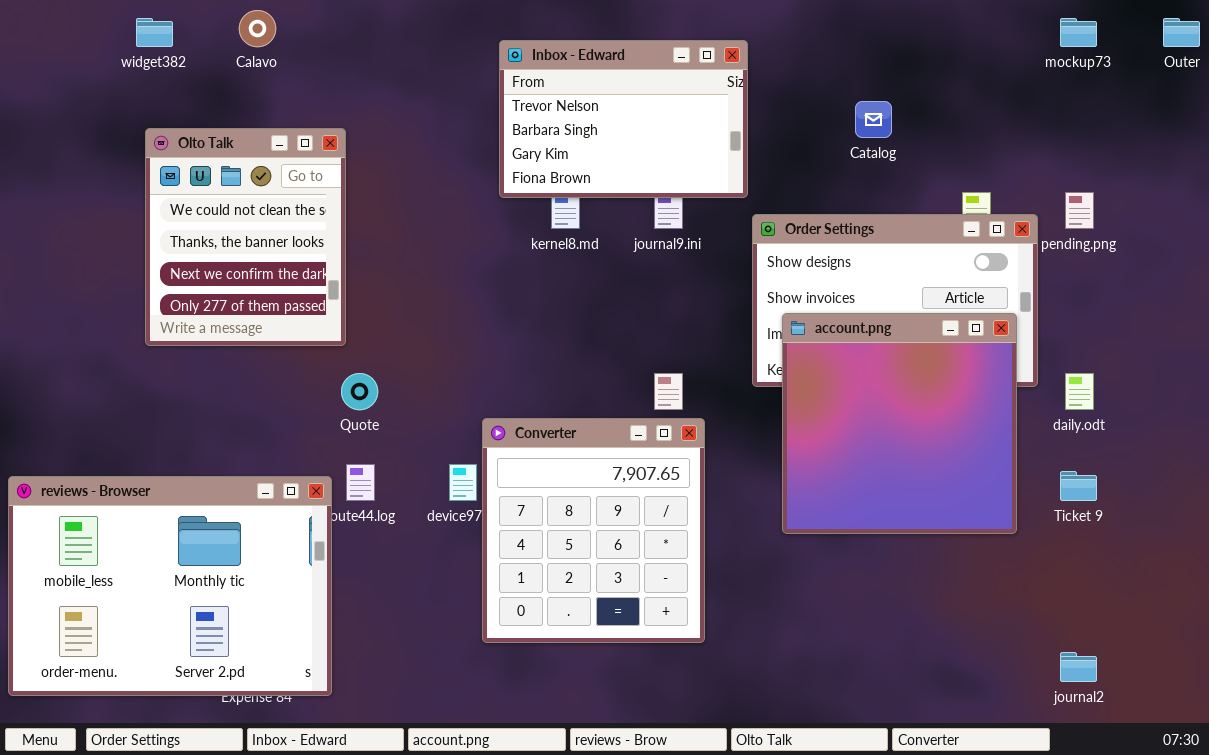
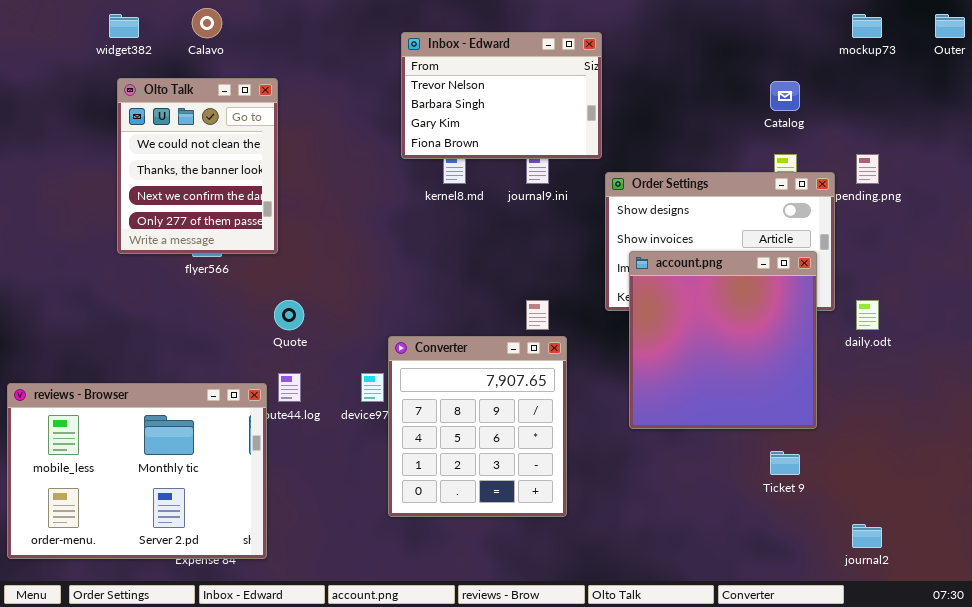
Catalog: [855,101,892,138] -> [770,81,800,111], moved
Olto Talk: [145,128,346,346] -> [117,78,278,254], moved
Ticket 9: [1060,471,1097,501] -> [770,451,800,475], moved

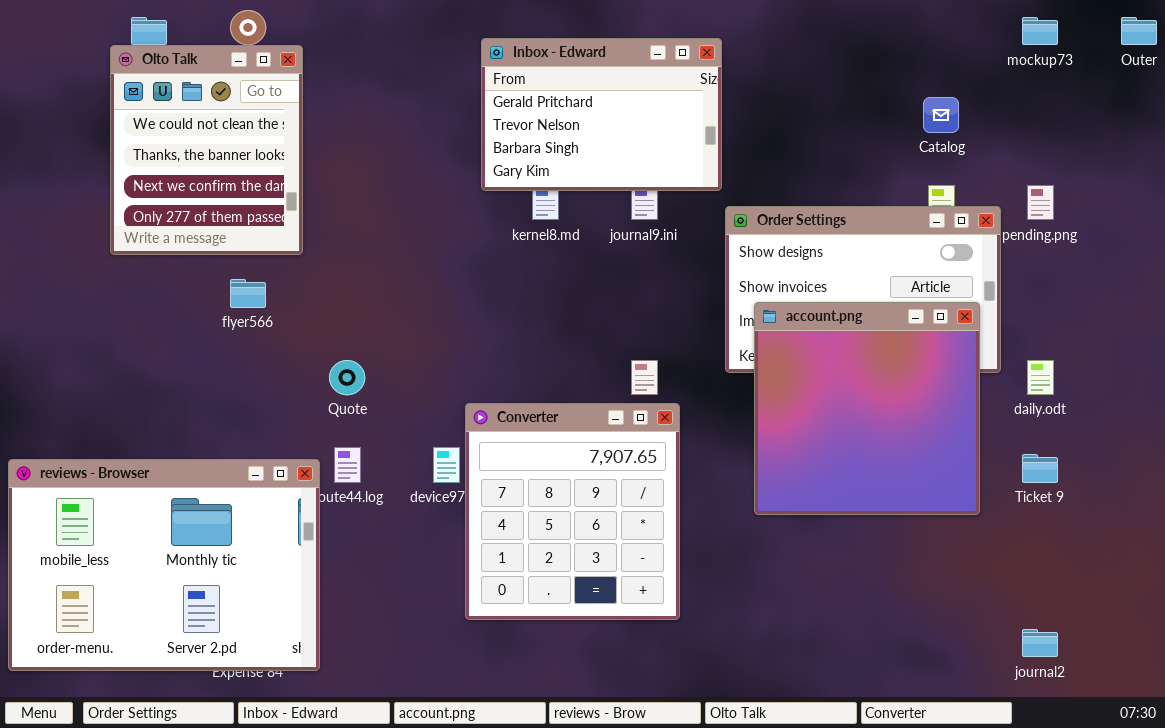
Inbox - Edward: [401,32,602,159] -> [481,38,722,191], scrolled up 1 row
Olto Talk: [117,78,278,254] -> [110,45,303,255], moved
Ticket 9: [770,451,800,475] -> [1022,454,1058,483], moved

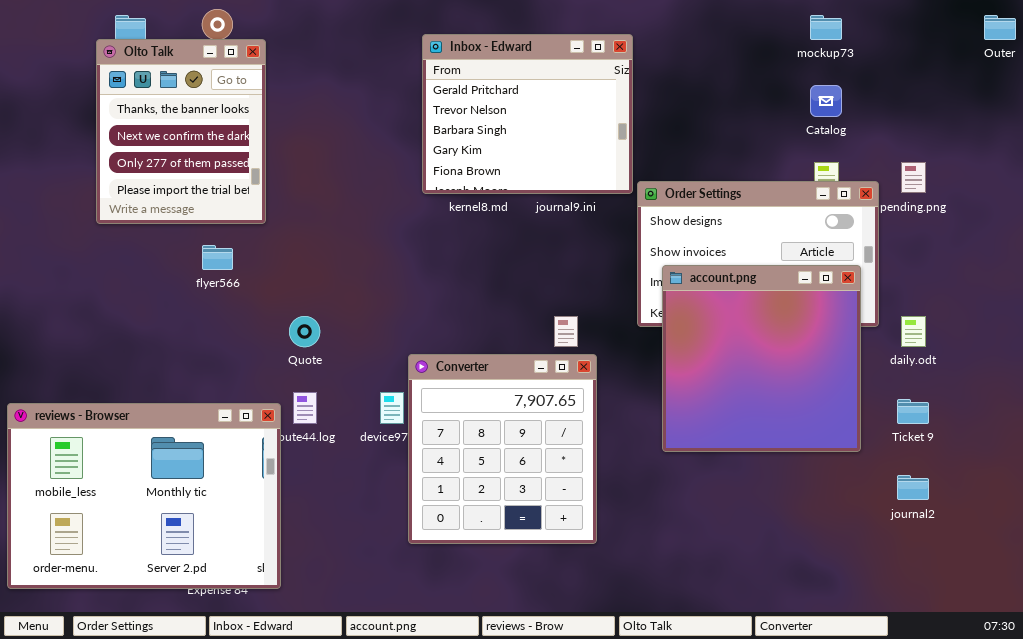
mockup73: [1022,17,1058,45] -> [810,15,842,40], moved
Inbox - Edward: [481,38,722,191] -> [422,34,633,194], resized
Olto Talk: [110,45,303,255] -> [96,39,266,224], scrolled down 1 row
journal2: [1022,629,1058,657] -> [897,475,929,500], moved

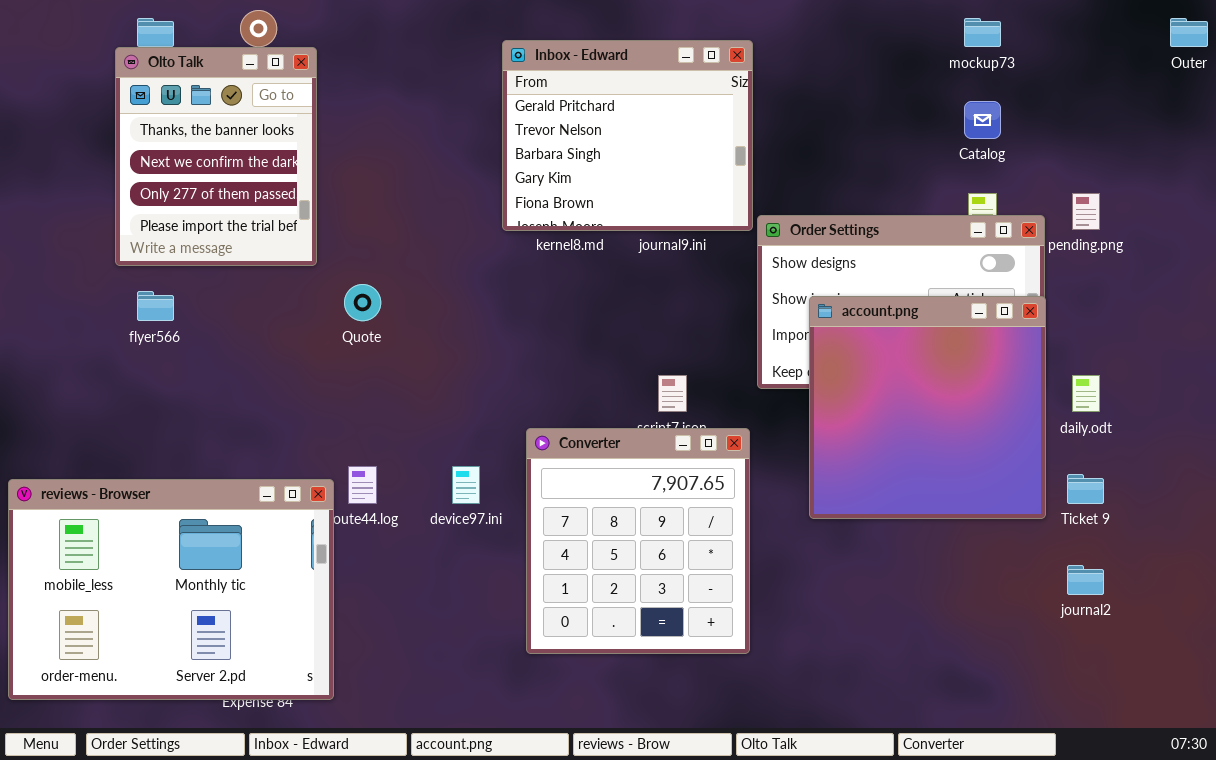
flyer566: [202,245,233,270] -> [137,291,174,321], moved
account.png: [662,265,861,452] -> [809,296,1046,519], moved
Quote: [289,316,320,347] -> [344,284,381,321], moved
Converter: [408,354,597,544] -> [526,428,750,654], moved

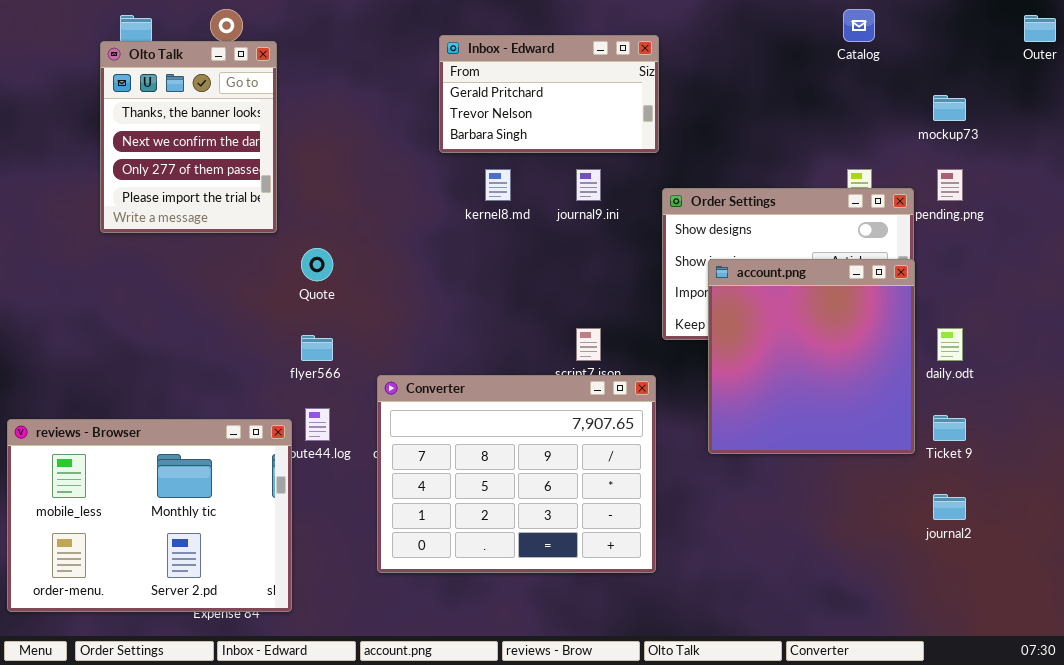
mockup73: [964,18,1001,47] -> [933,95,966,121], moved
Inbox - Edward: [502,40,753,231] -> [439,35,659,153], resized
Catalog: [964,101,1001,139] -> [843,9,875,42], moved
flyer566: [137,291,174,321] -> [301,335,333,361], moved
Converter: [526,428,750,654] -> [377,375,656,573], resized

